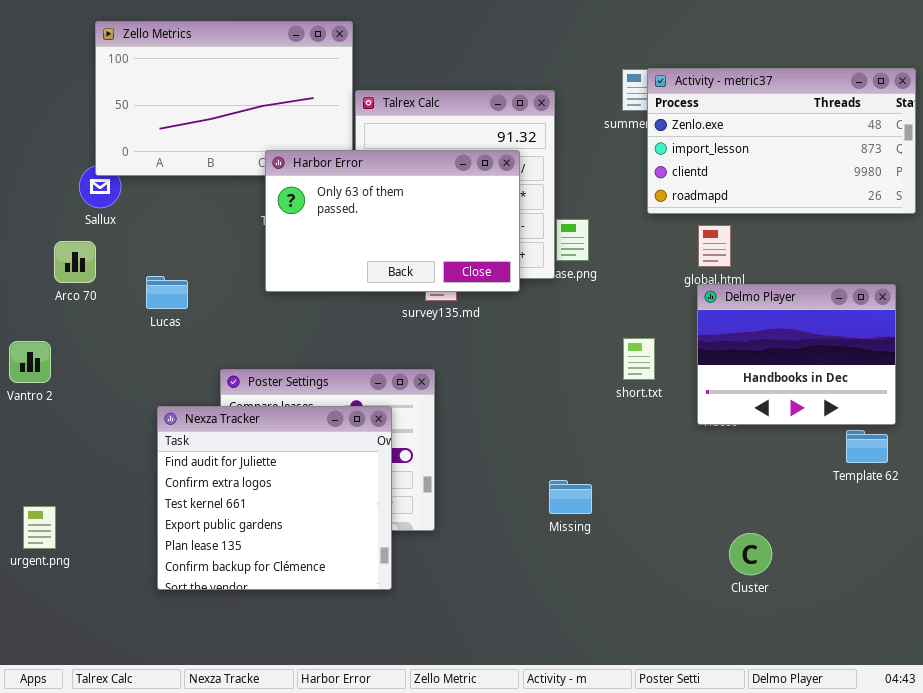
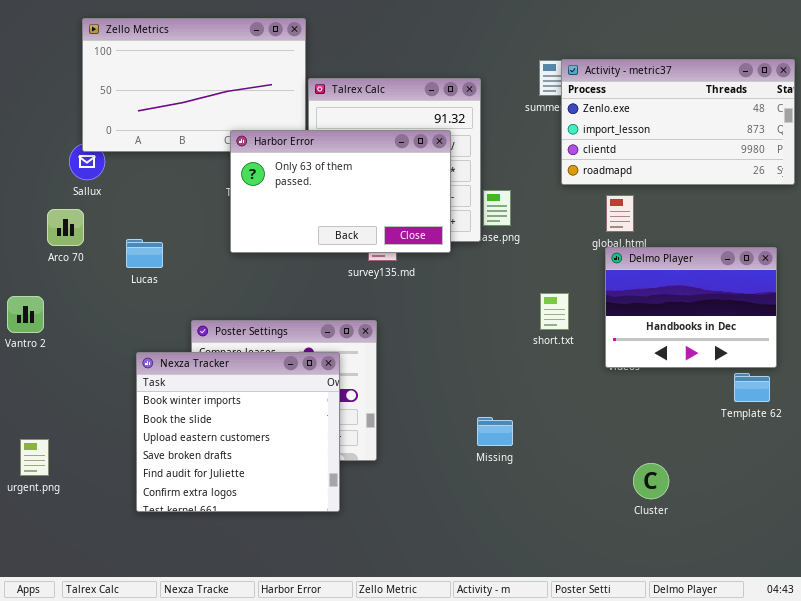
Nexza Tracker: [157,406,392,590] -> [136,352,340,512], scrolled up 4 rows

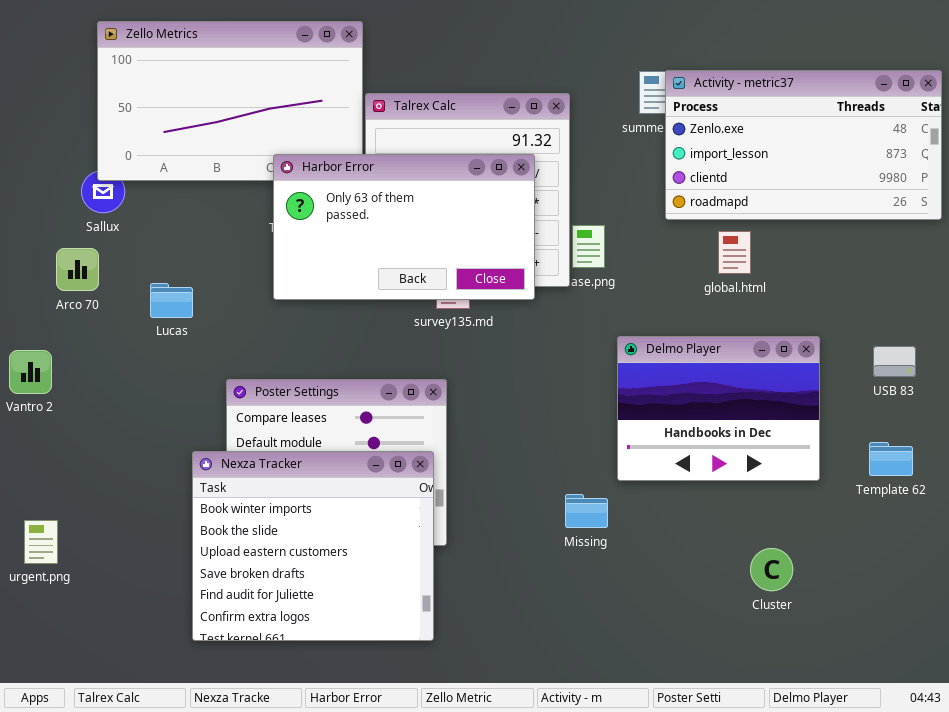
Delmo Player: [605,247,777,368] -> [617,336,820,481], moved
Nexza Tracker: [136,352,340,512] -> [192,451,434,641], moved

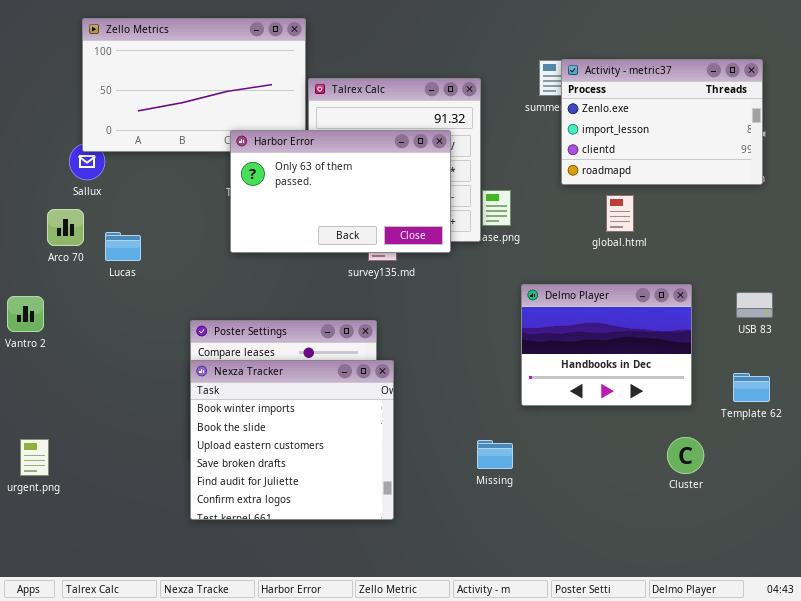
Activity - metric37: [665,70,942,220] -> [561,59,763,185], resized
Lucas: [150,283,193,318] -> [105,232,141,261], moved
Nexza Tracker: [192,451,434,641] -> [190,360,394,520], moved
Missing: [565,494,608,528] -> [477,440,513,469], moved
Cluster: [750,548,793,591] -> [667,437,704,474], moved

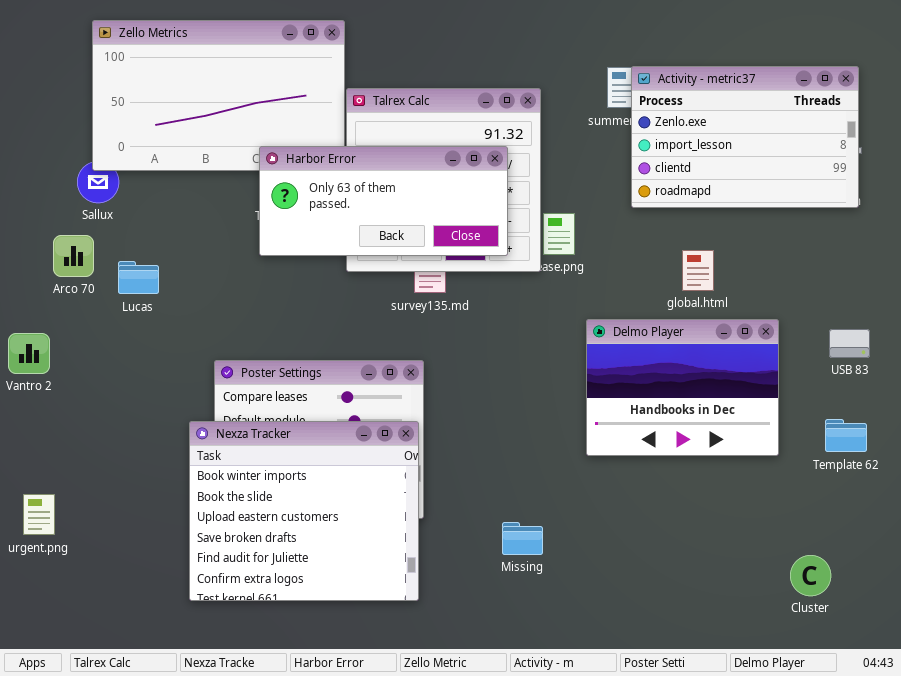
Harbor Error: [230,130,451,253] -> [259,146,508,256], resized
global.html: [606,195,634,232] -> [682,250,714,291], moved
Nexza Tracker: [190,360,394,520] -> [189,421,419,601], moved
Cluster: [667,437,704,474] -> [790,555,831,596], moved
Missing: [477,440,513,469] -> [502,522,543,555], moved

